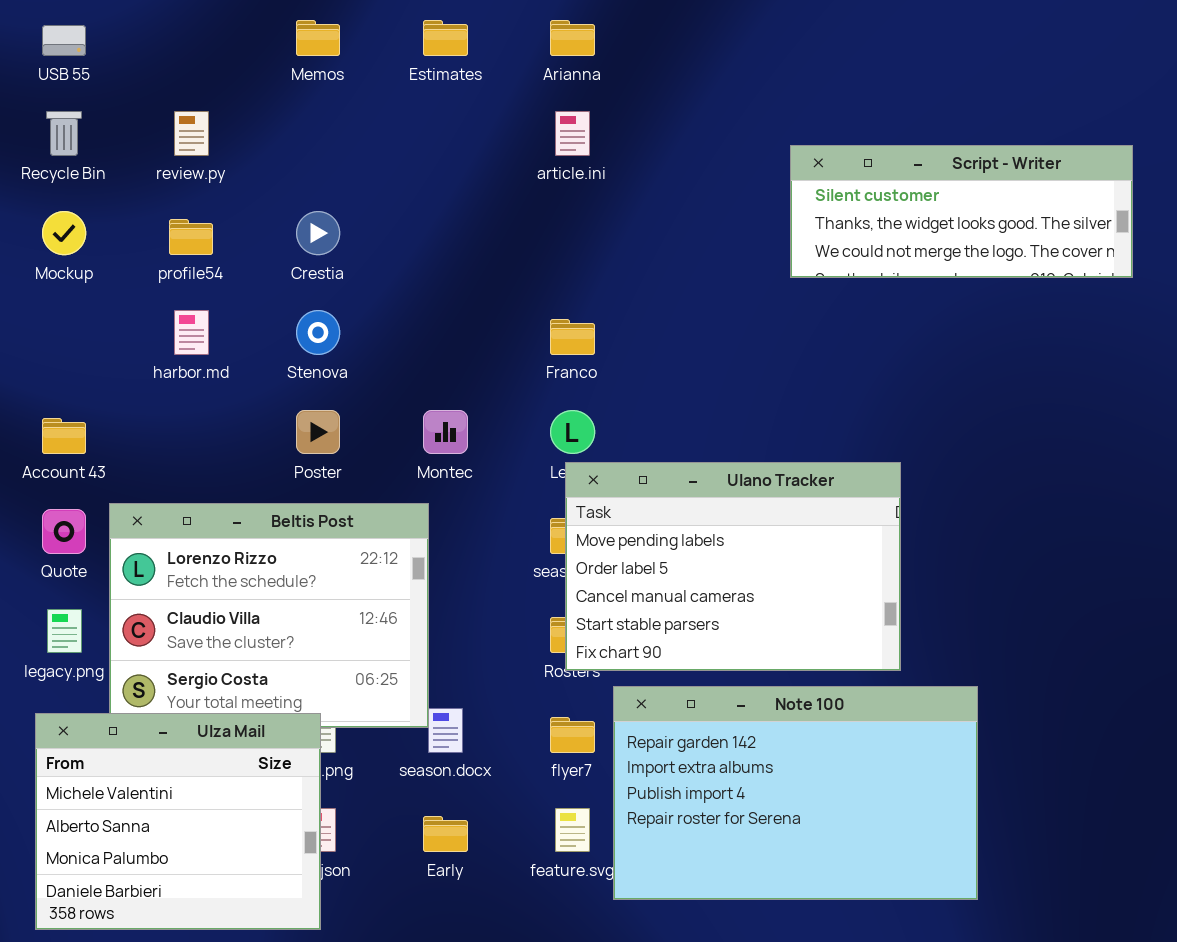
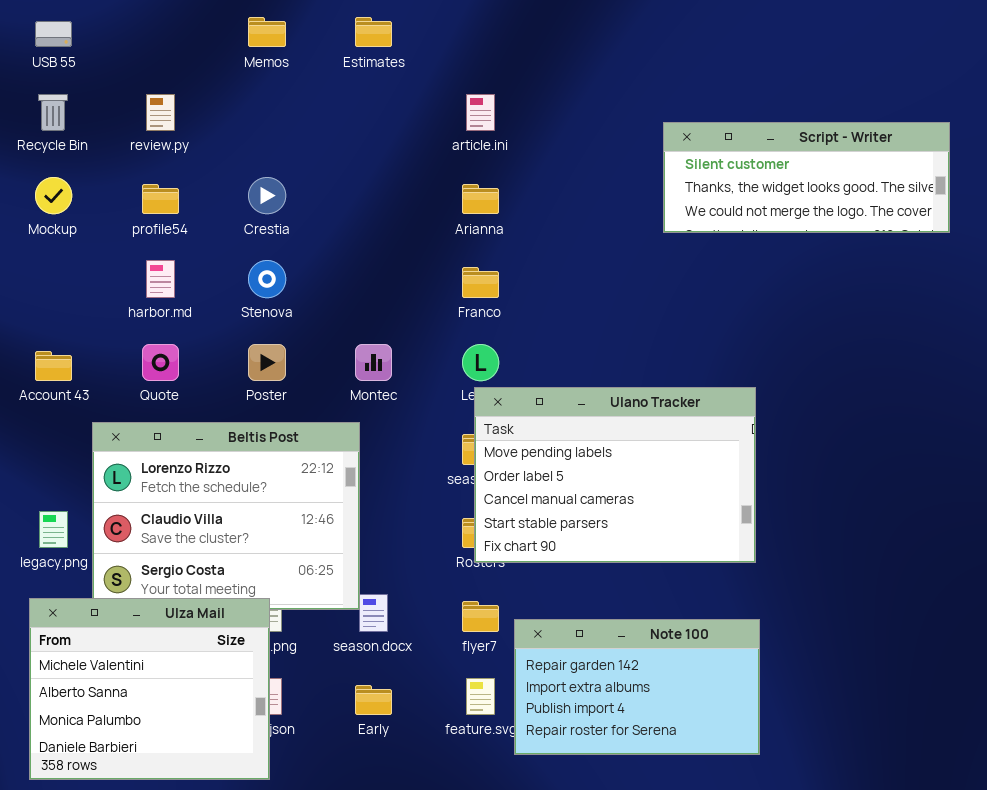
Arianna: [550,20,595,56] -> [462,184,499,214], moved
Quote: [42,509,86,554] -> [142,344,179,381], moved
Note 100: [613,686,978,900] -> [514,619,760,755], resized

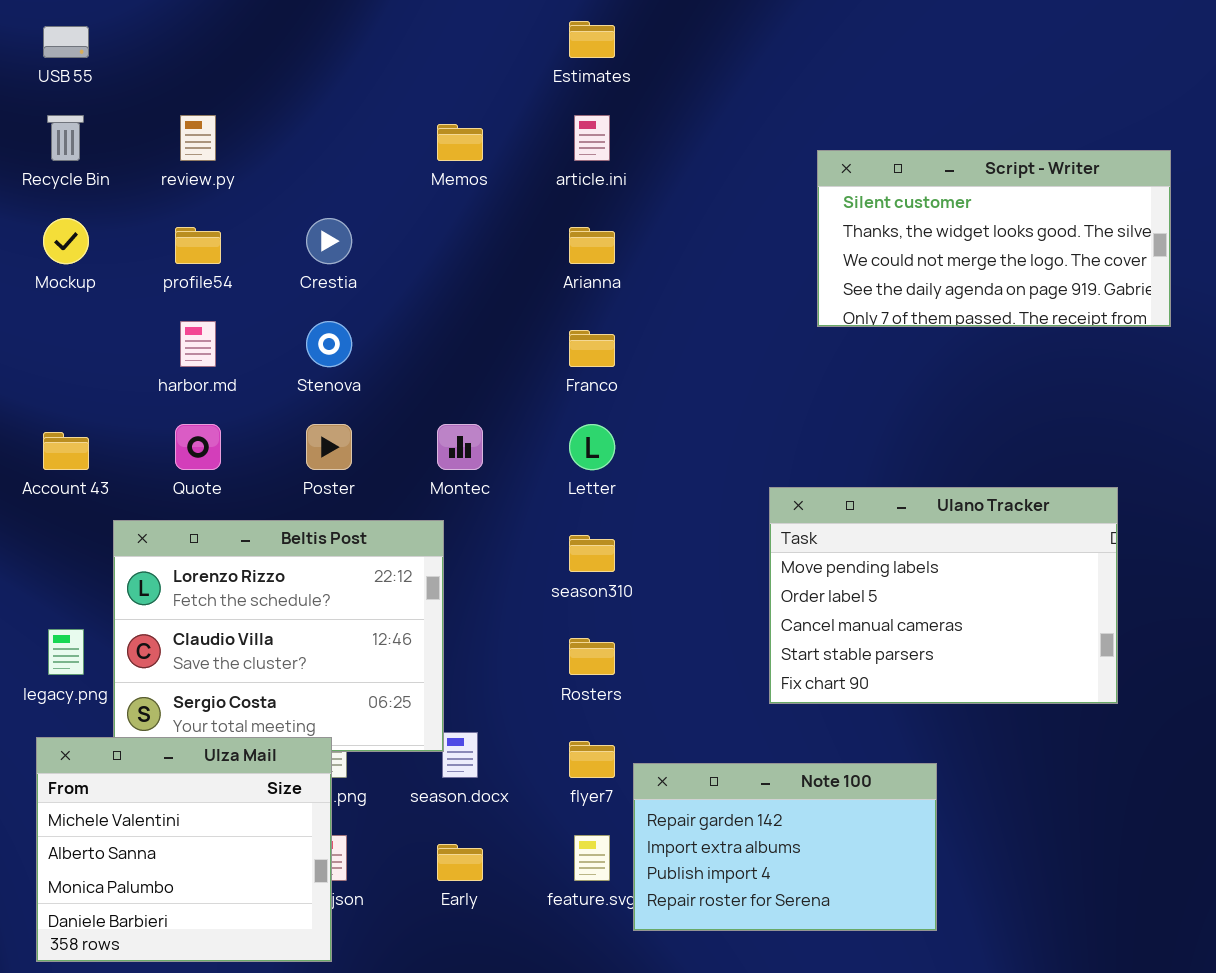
Memos: [248,17,286,47] -> [437,124,483,161], moved
Estimates: [355,17,392,47] -> [569,21,615,58], moved
Script - Writer: [663,122,950,233] -> [817,150,1171,327], resized
Ulano Tracker: [474,387,756,563] -> [769,487,1118,704], moved

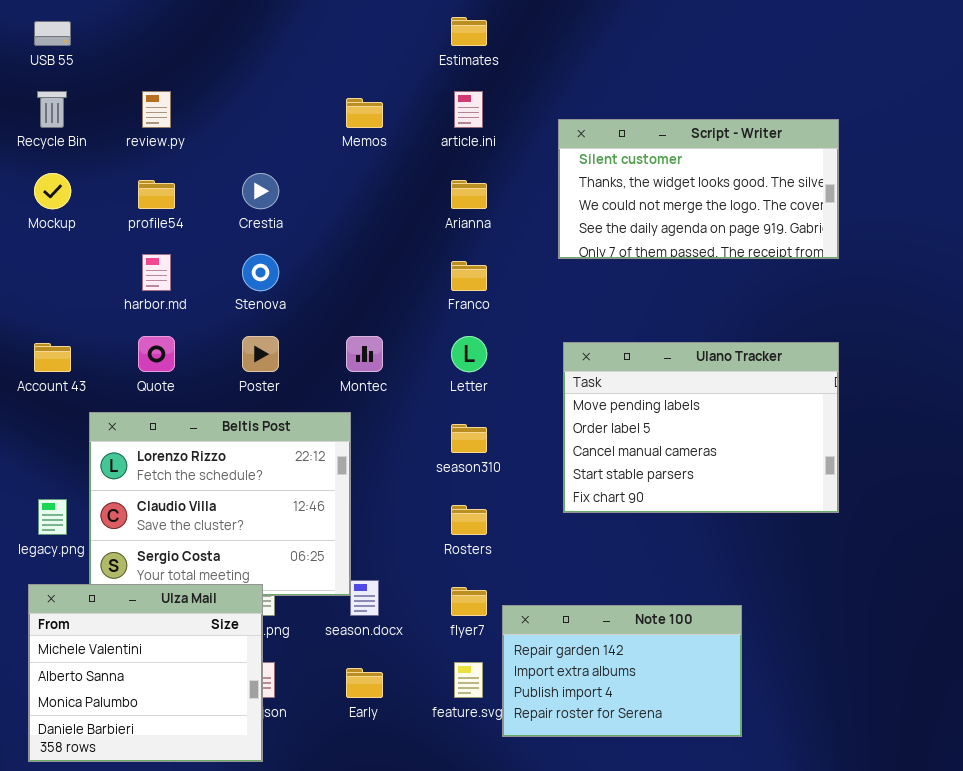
Script - Writer: [817,150,1171,327] -> [558,119,839,259], moved
Ulano Tracker: [769,487,1118,704] -> [563,342,839,513], moved

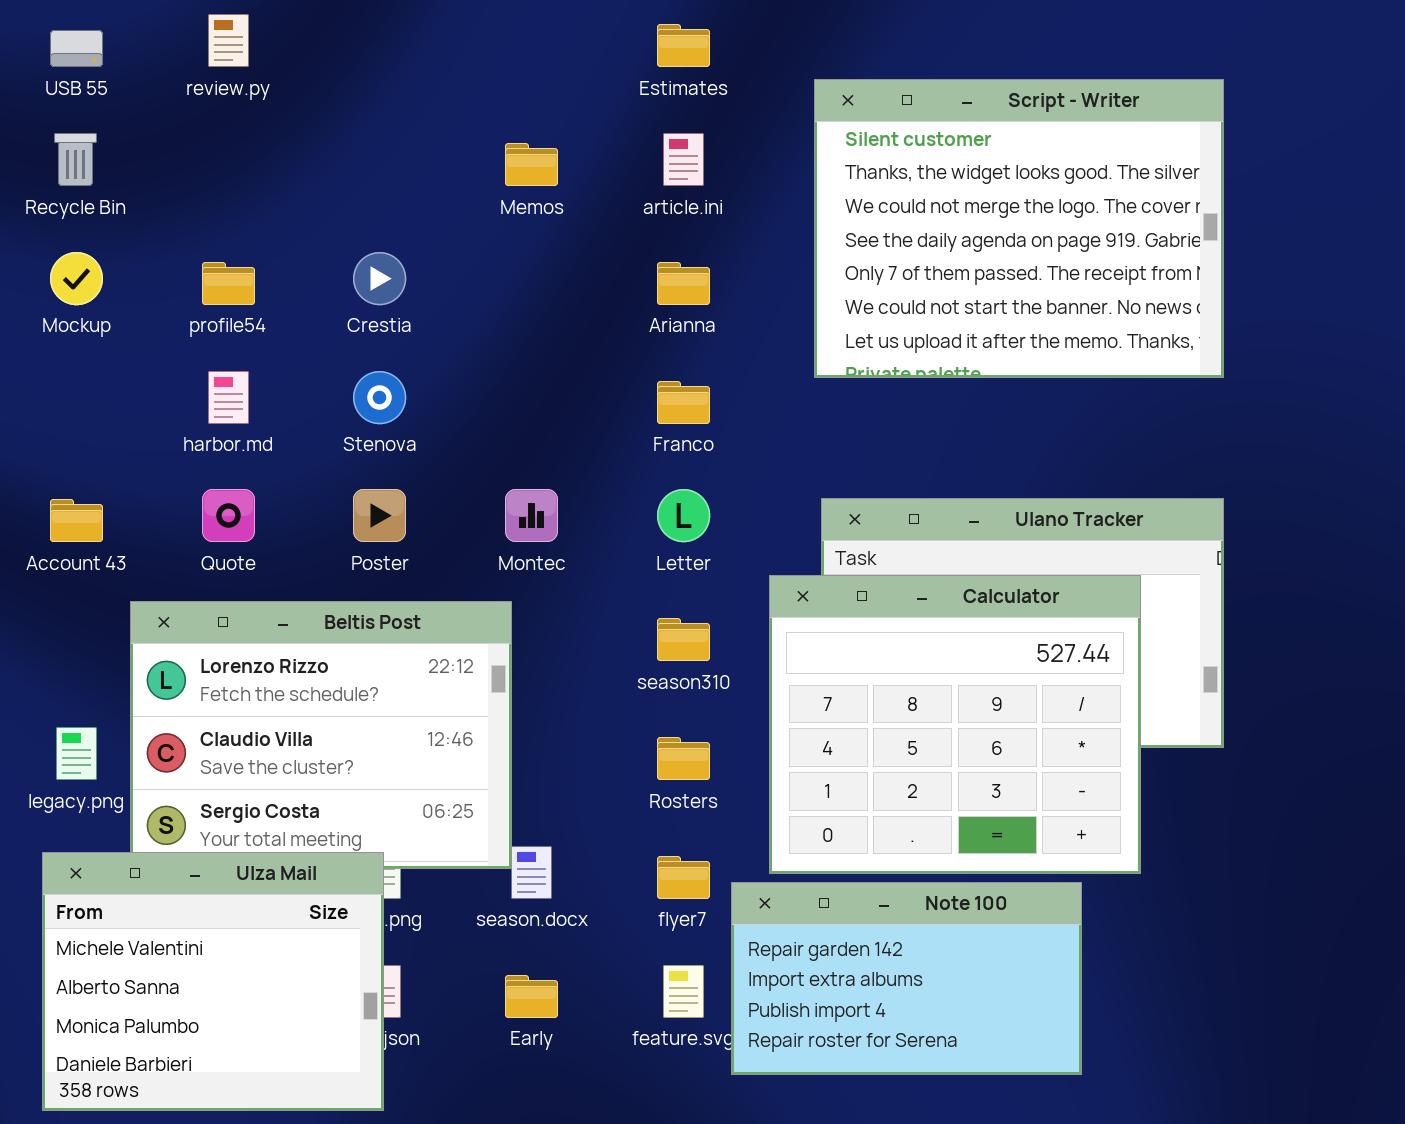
review.py: [142,91,171,128] -> [208,14,249,67], moved
Script - Writer: [558,119,839,259] -> [814,79,1224,378], resized
Calculator: none -> [769,575,1141,874], opened

